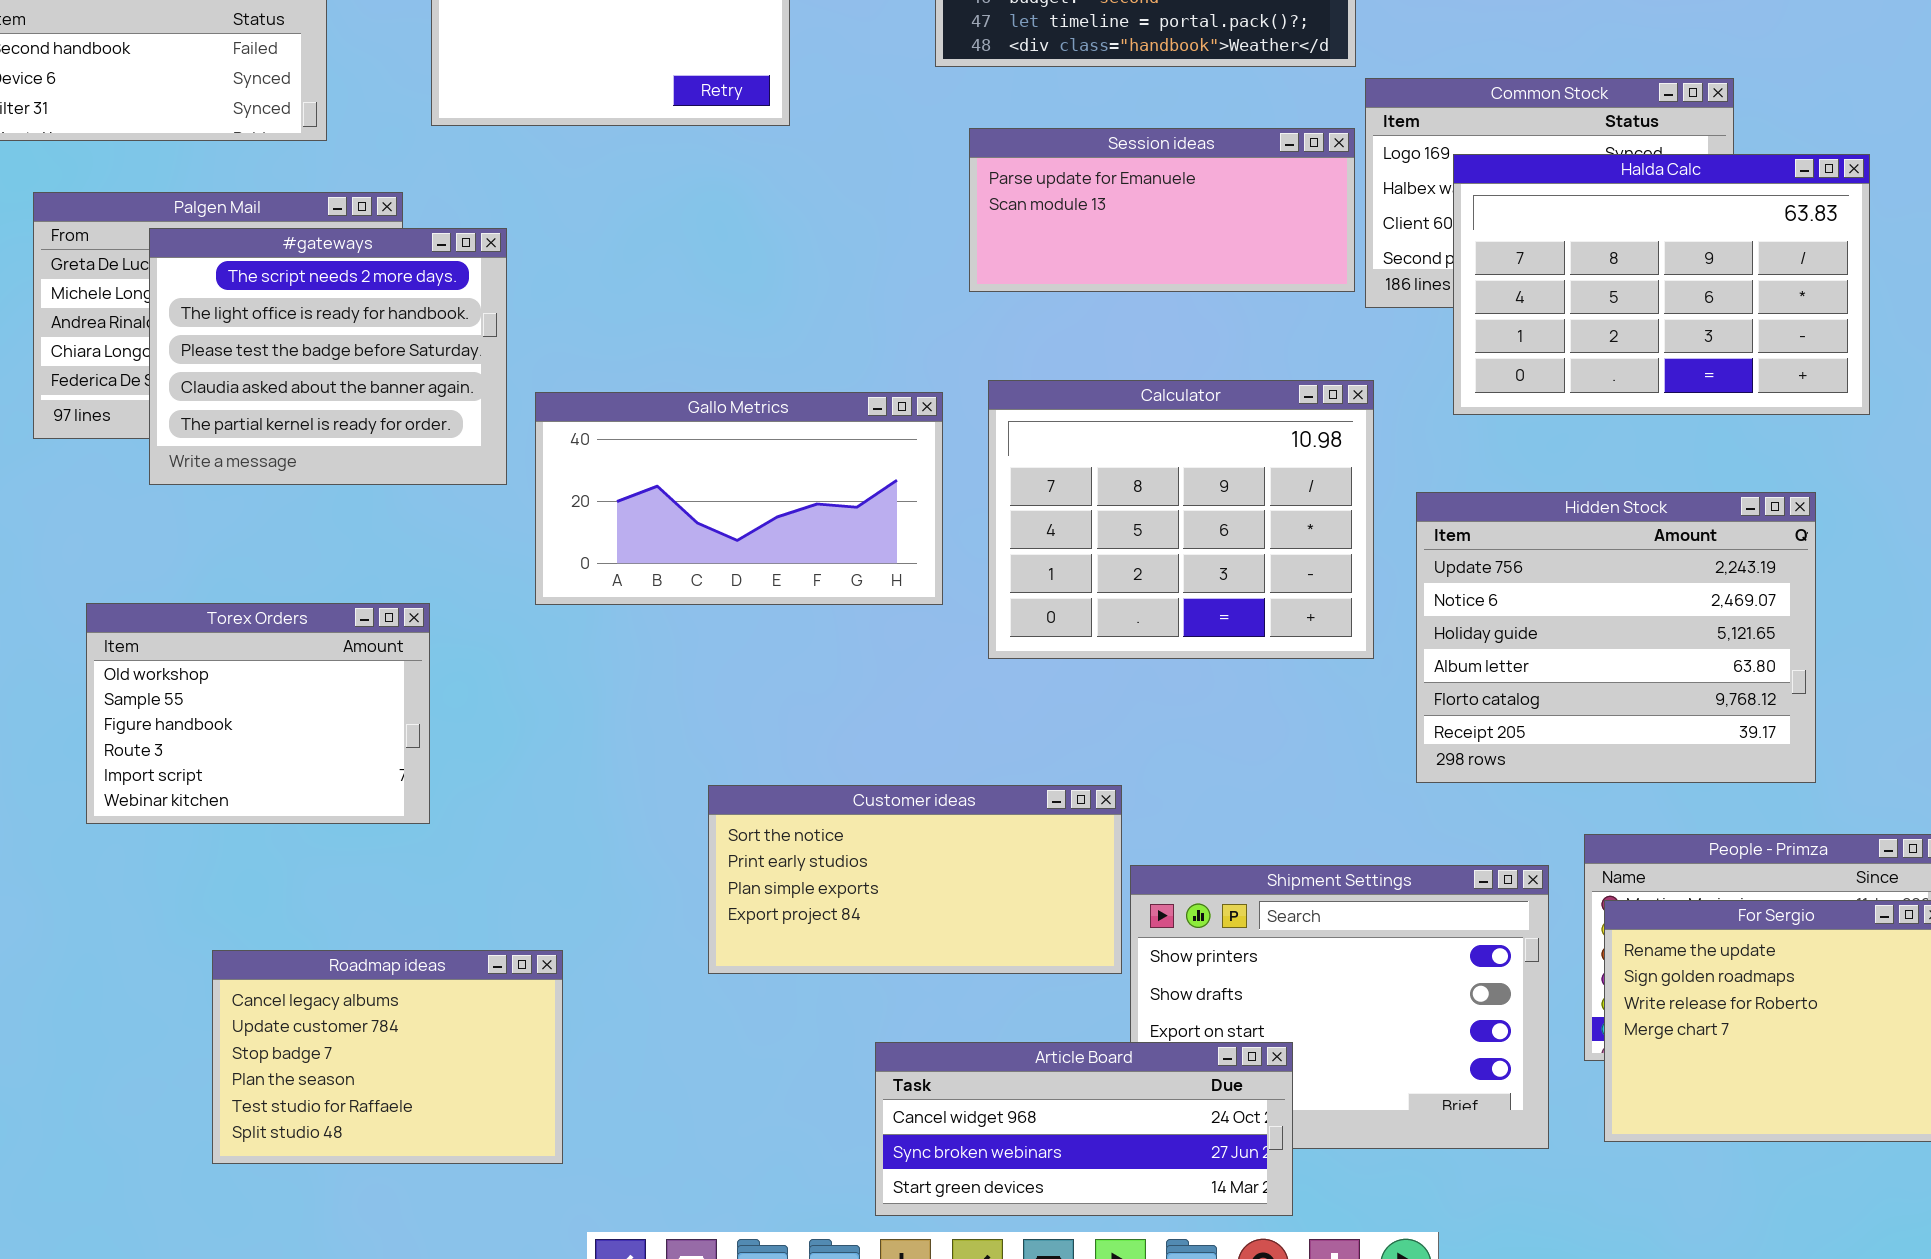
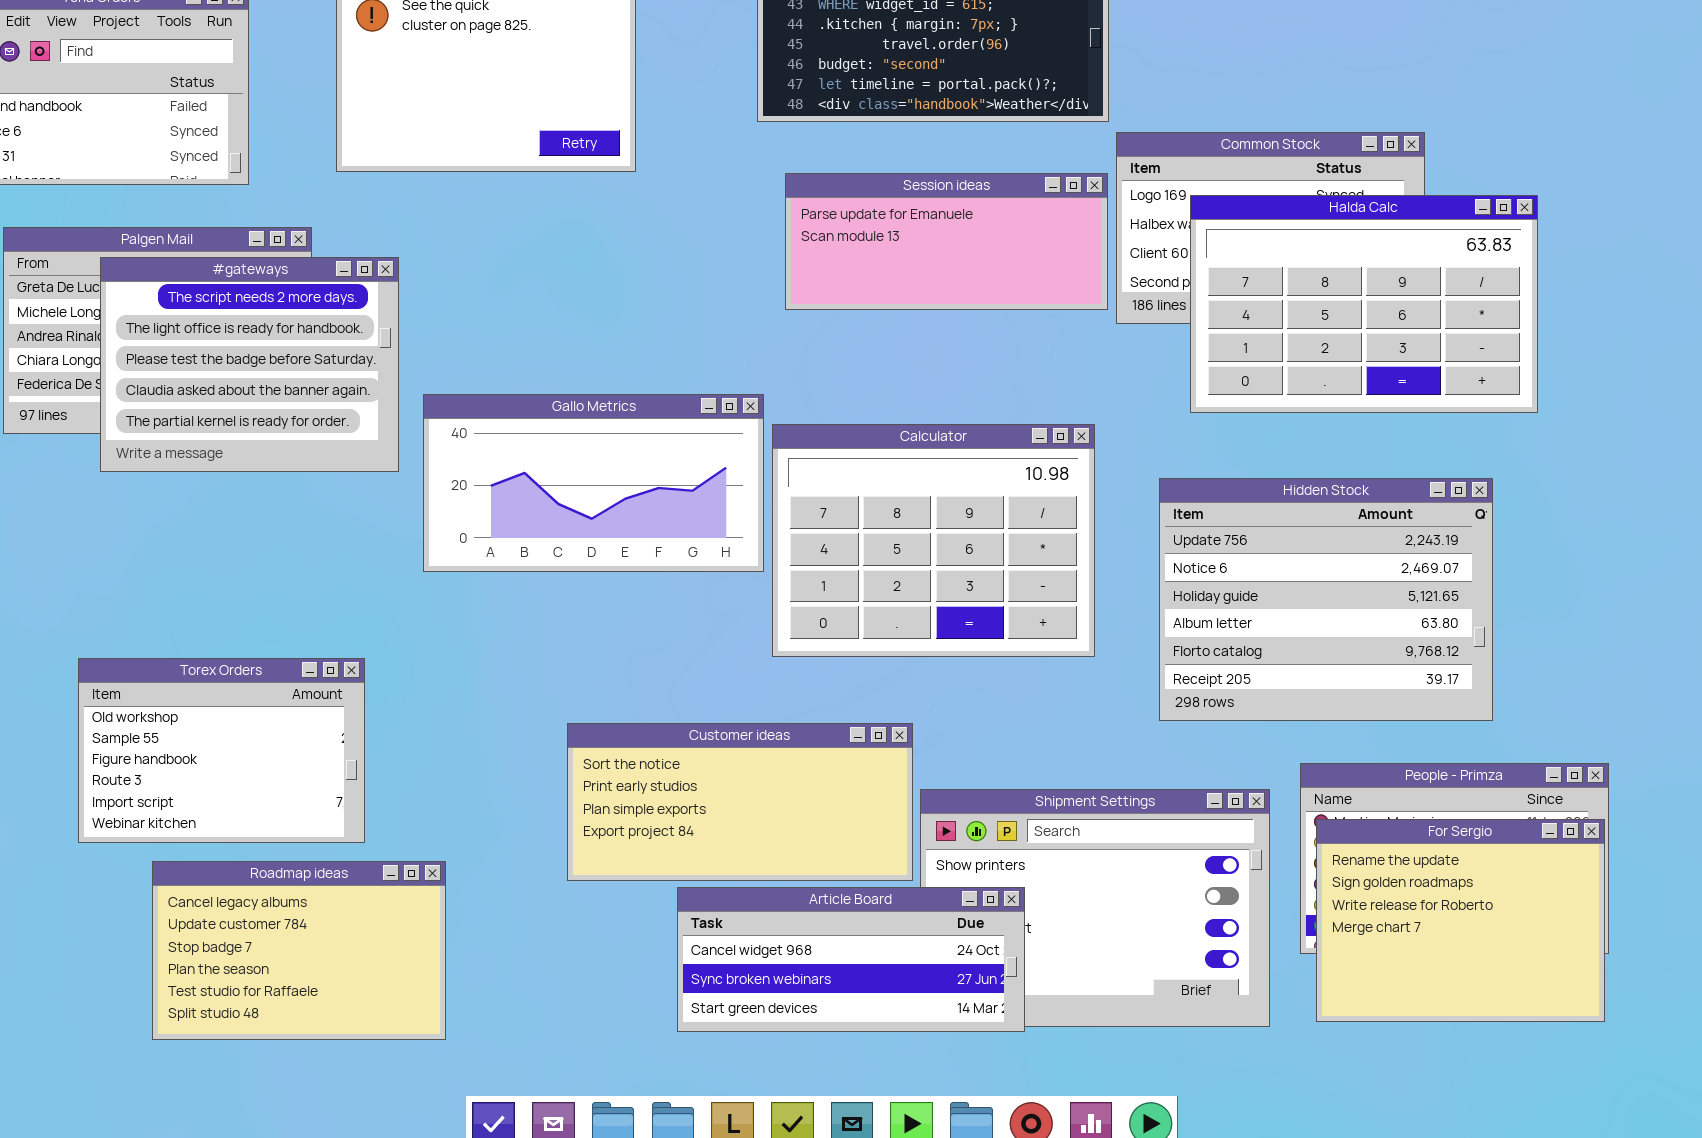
Calculator: [988,380,1374,659] -> [772,424,1095,657], moved
Torex Orders: [86,603,430,824] -> [78,658,365,843], moved
Article Board: [875,1042,1293,1216] -> [677,887,1025,1032], moved

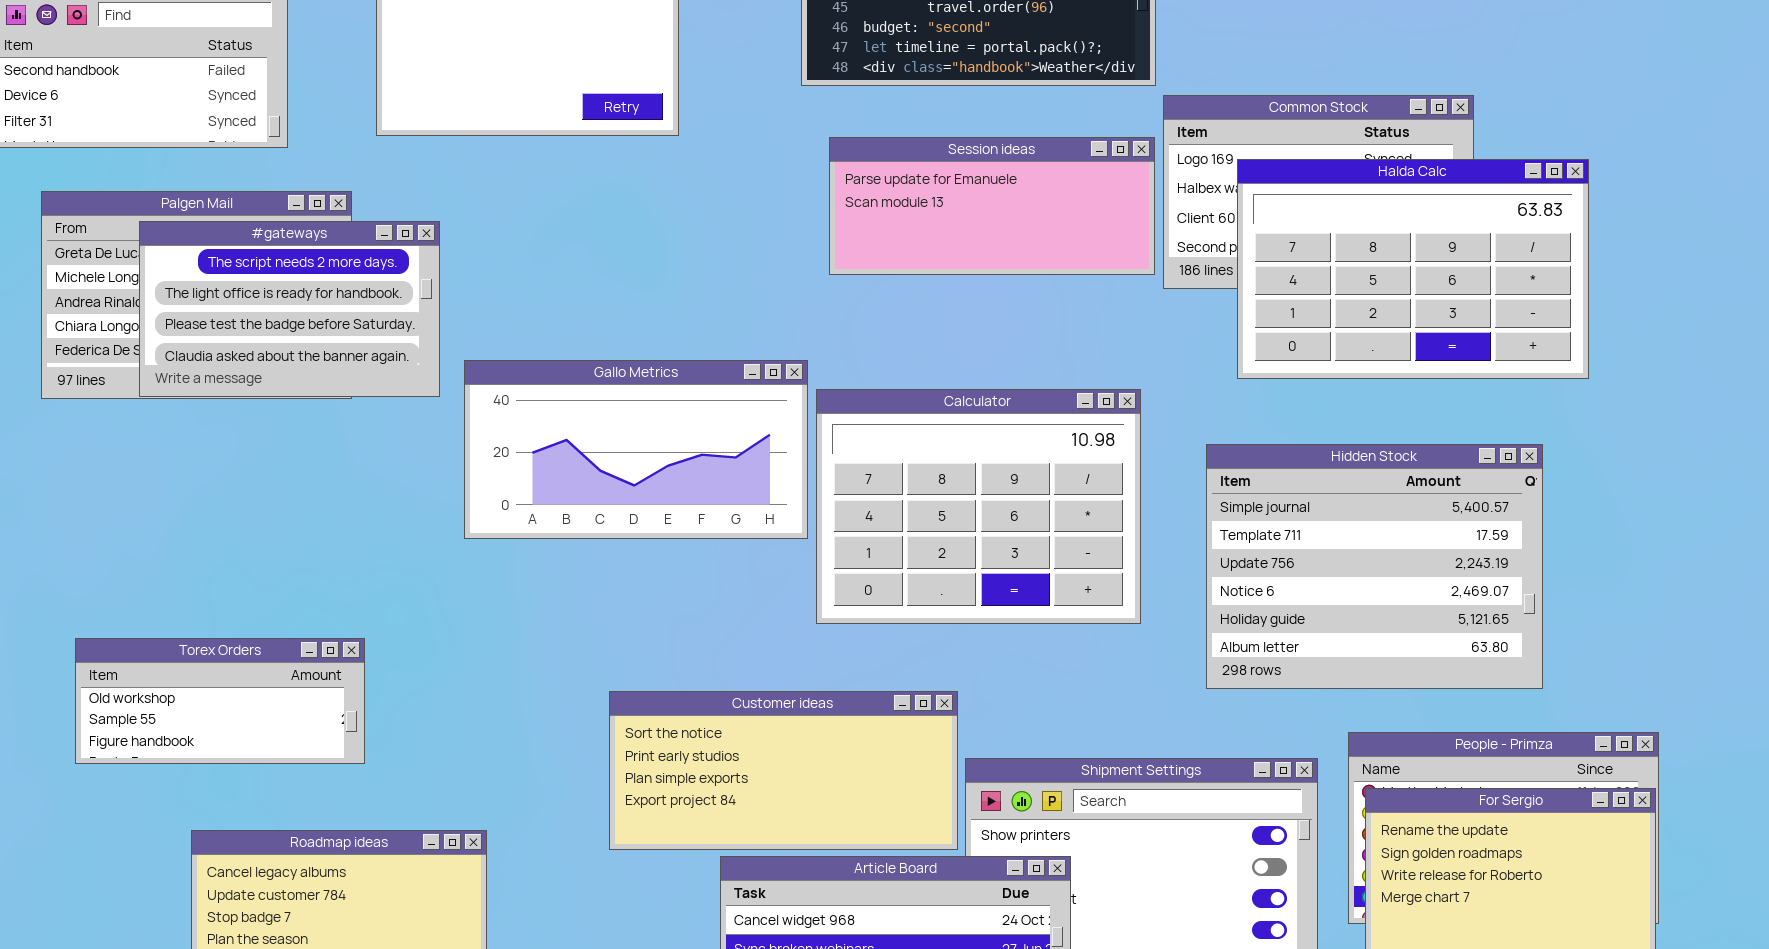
#gateways: [100,257,399,472] -> [139,221,440,397], resized
Hidden Stock: [1159,478,1493,721] -> [1206,444,1543,689], scrolled up 2 rows
Torex Orders: [78,658,365,843] -> [75,638,365,764], moved, resized

